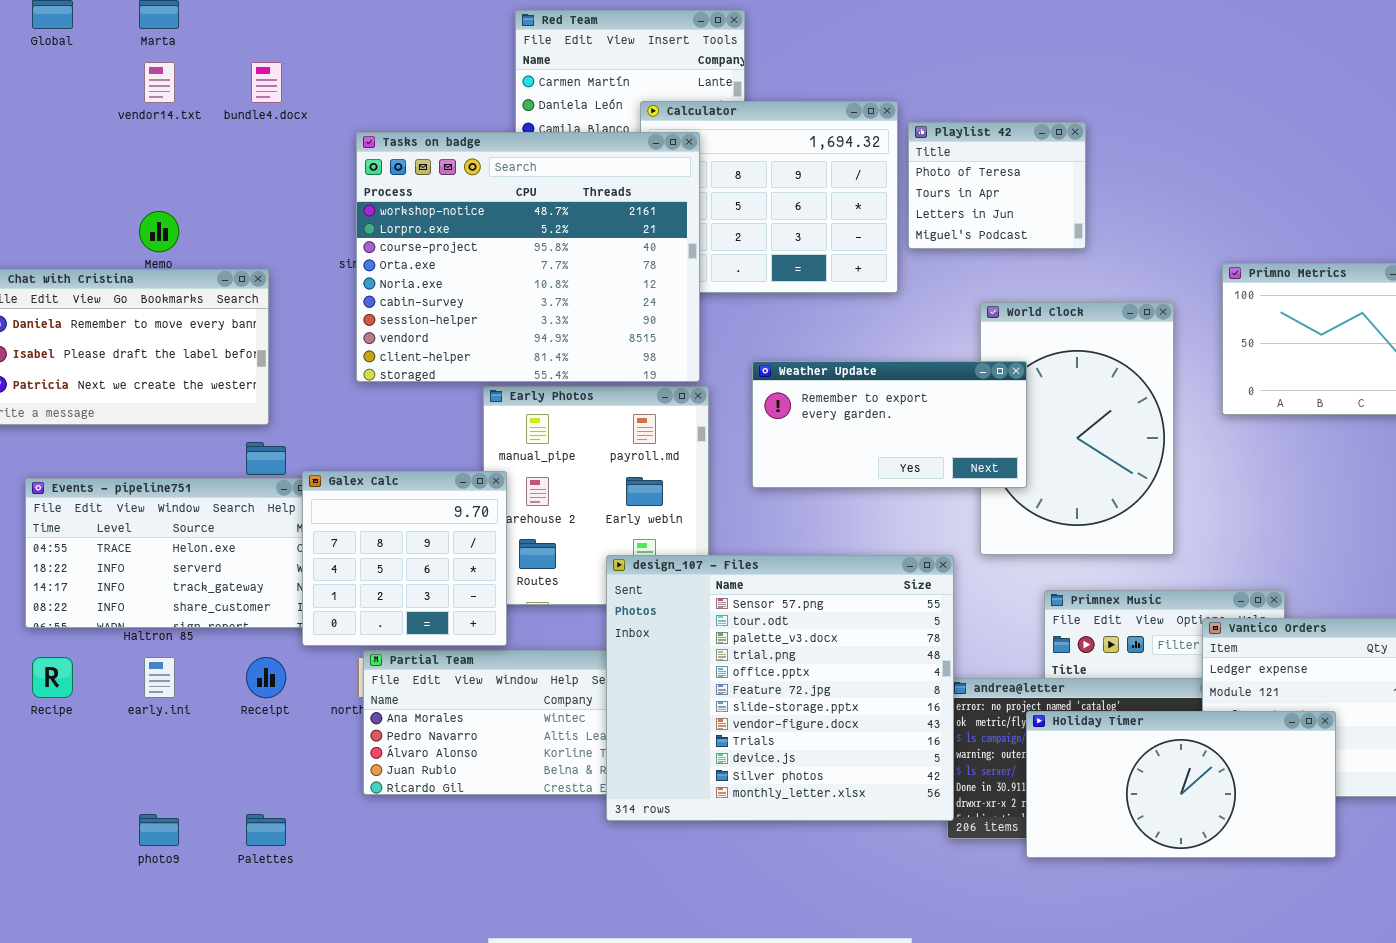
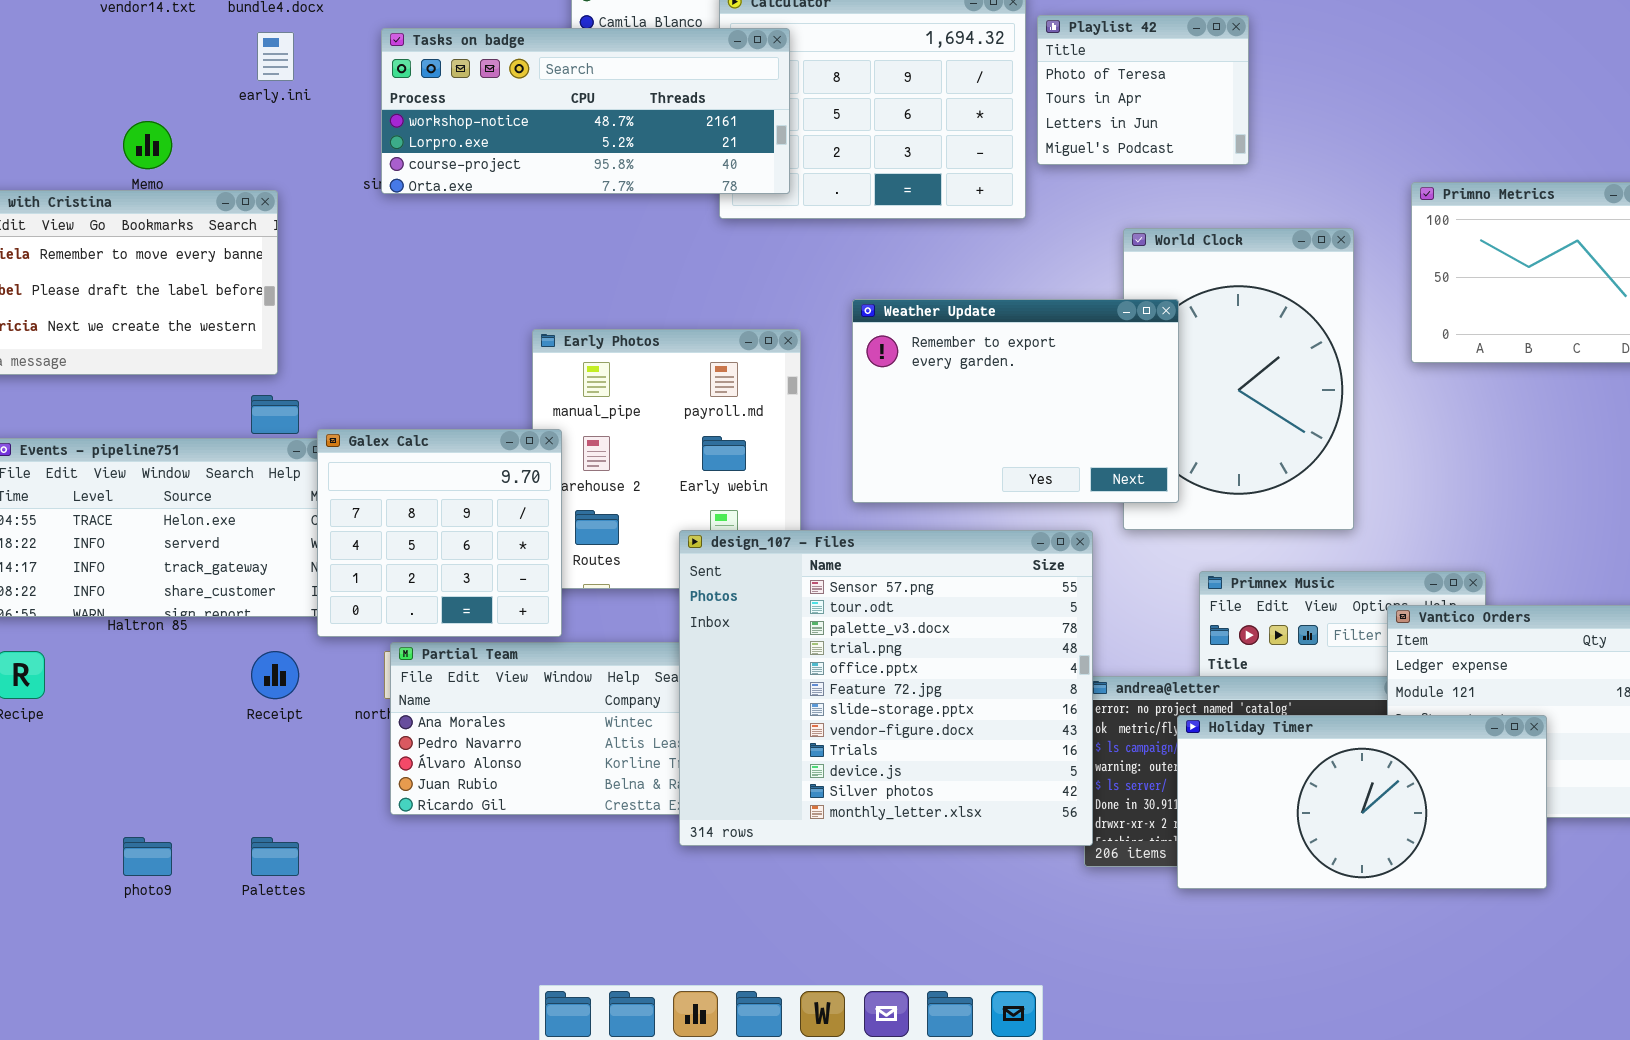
Tasks on badge: [356,132,700,382] -> [381,28,790,194], resized
Weather Update: [752,361,1027,488] -> [852,299,1179,503], resized
early.ini: [144,657,175,698] -> [257,32,294,81], moved

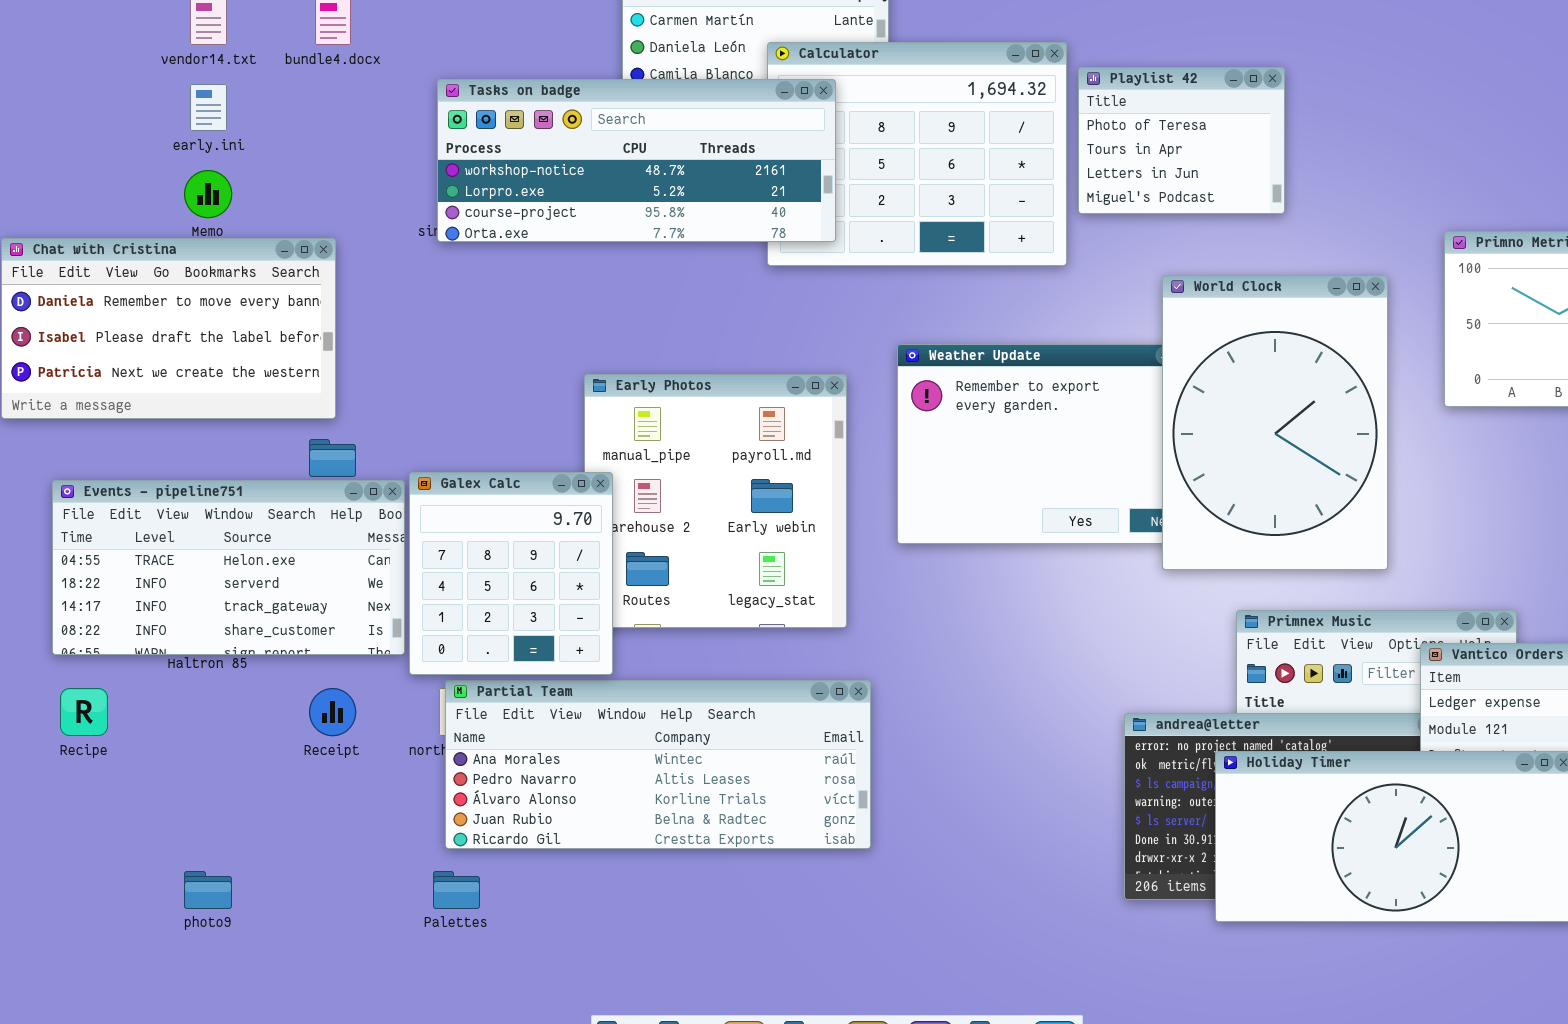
early.ini: [257,32,294,81] -> [190,84,227,131], moved
World Clock: [1123,228,1354,530] -> [1162,275,1388,570], raised
Galex Calc: [317,429,562,637] -> [409,472,613,675], resized
design_107 - Files: [679,530,1093,846] -> none, closed
Palettes: [251,837,299,876] -> [433,871,480,909], moved

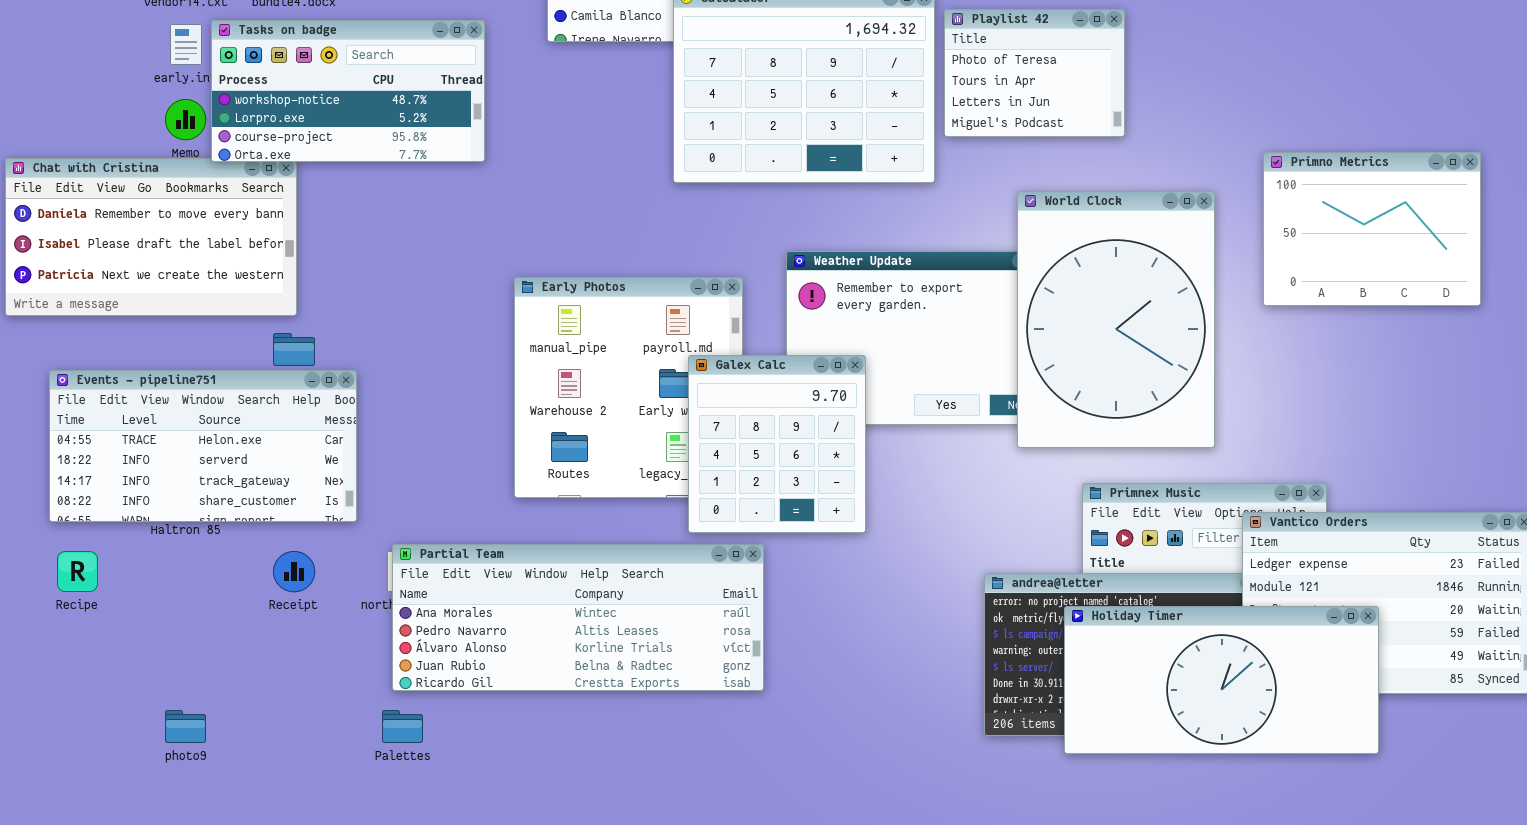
Tasks on badge: [437,79,836,242] -> [211,20,485,162], moved, resized
Galex Calc: [409,472,613,675] -> [688,355,866,533], moved

